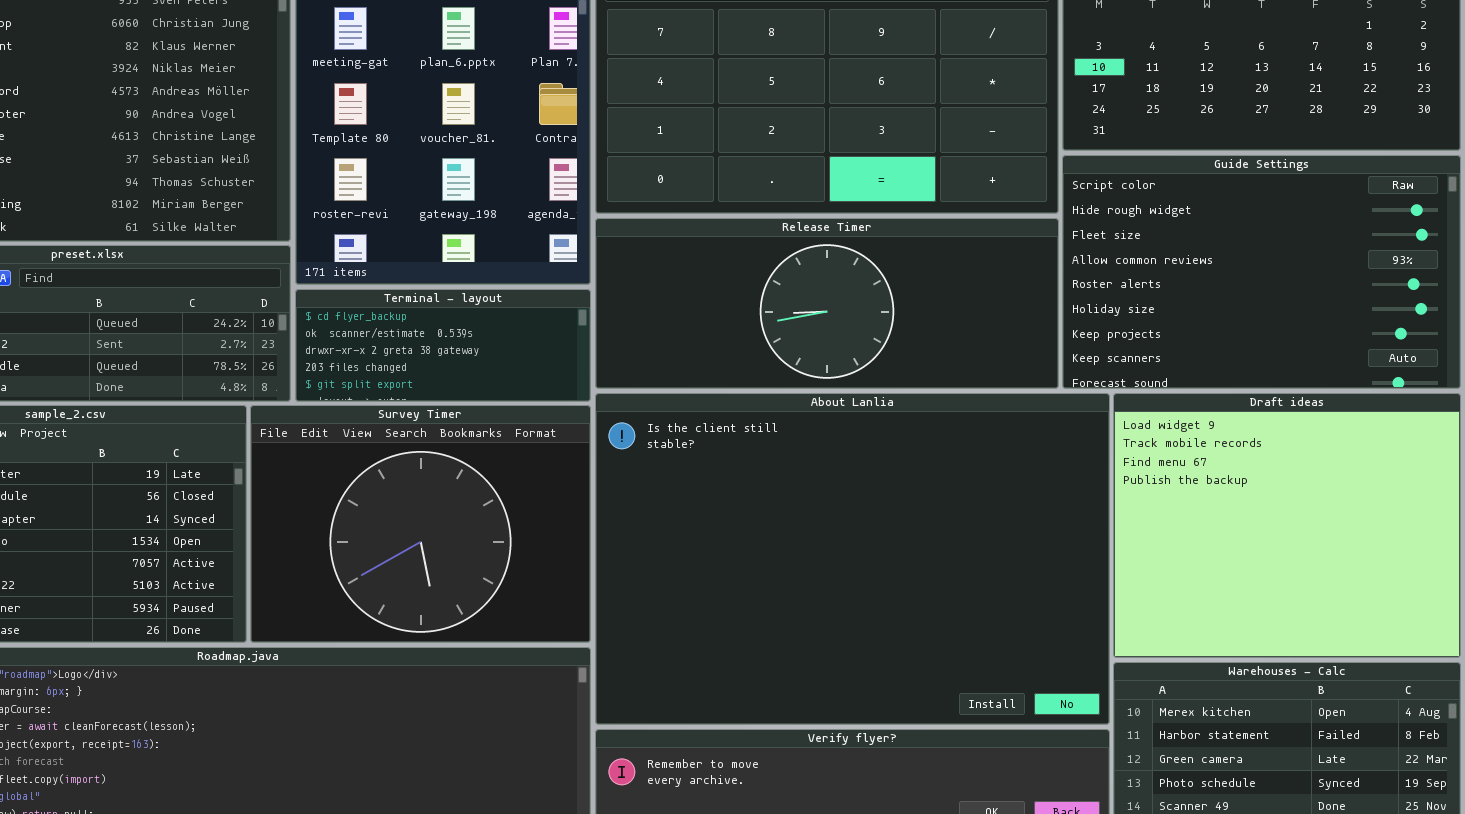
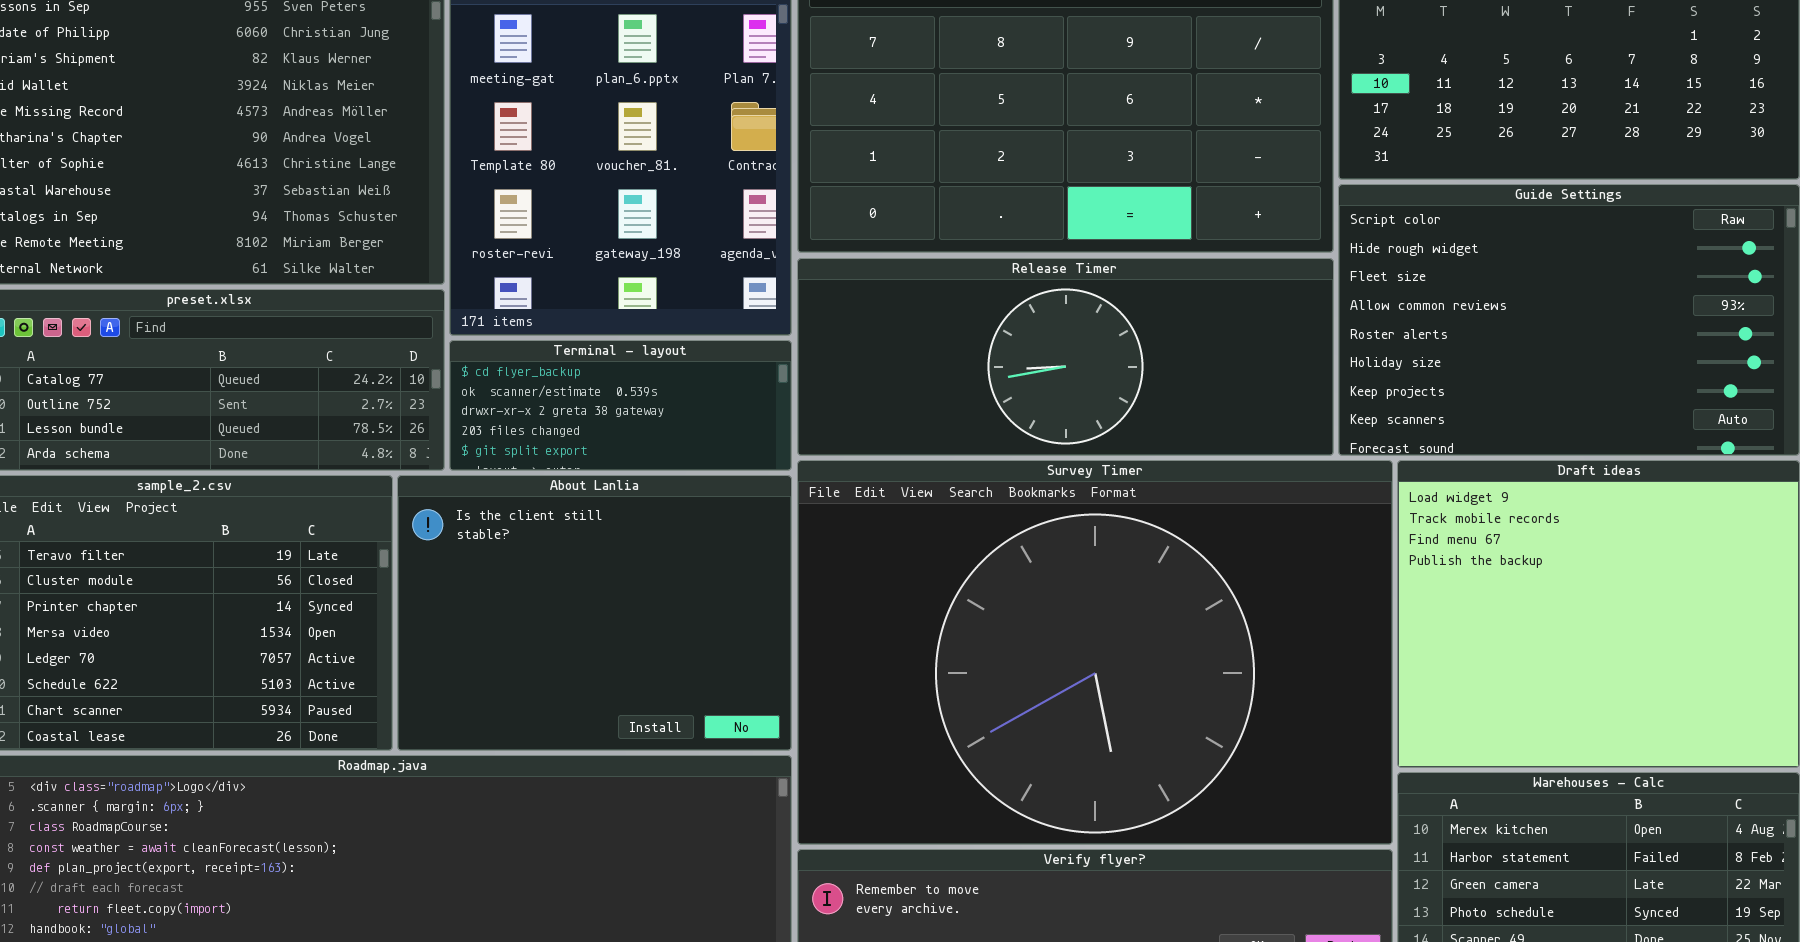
About Lanlia: [595,393,1110,725] -> [397,475,792,751], moved, resized
Survey Timer: [250,405,591,643] -> [797,460,1393,845], moved, resized

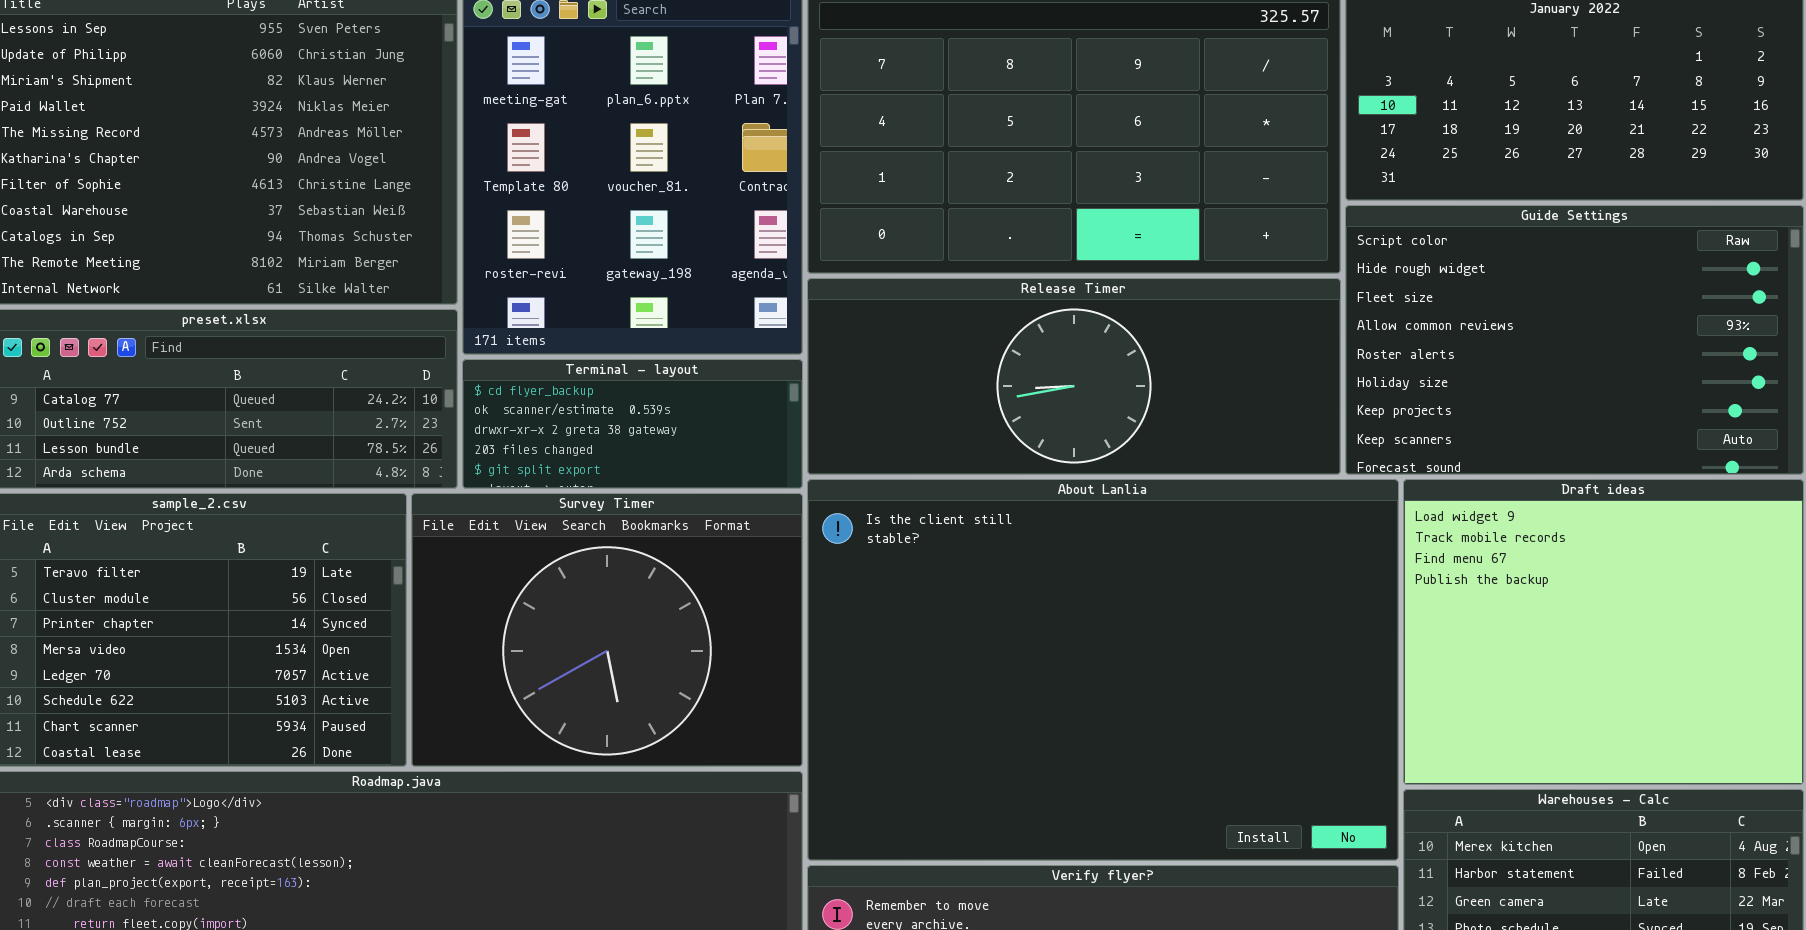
Survey Timer: [797,460,1393,845] -> [411,493,803,767], moved, resized
About Lanlia: [397,475,792,751] -> [807,479,1399,861], moved, resized

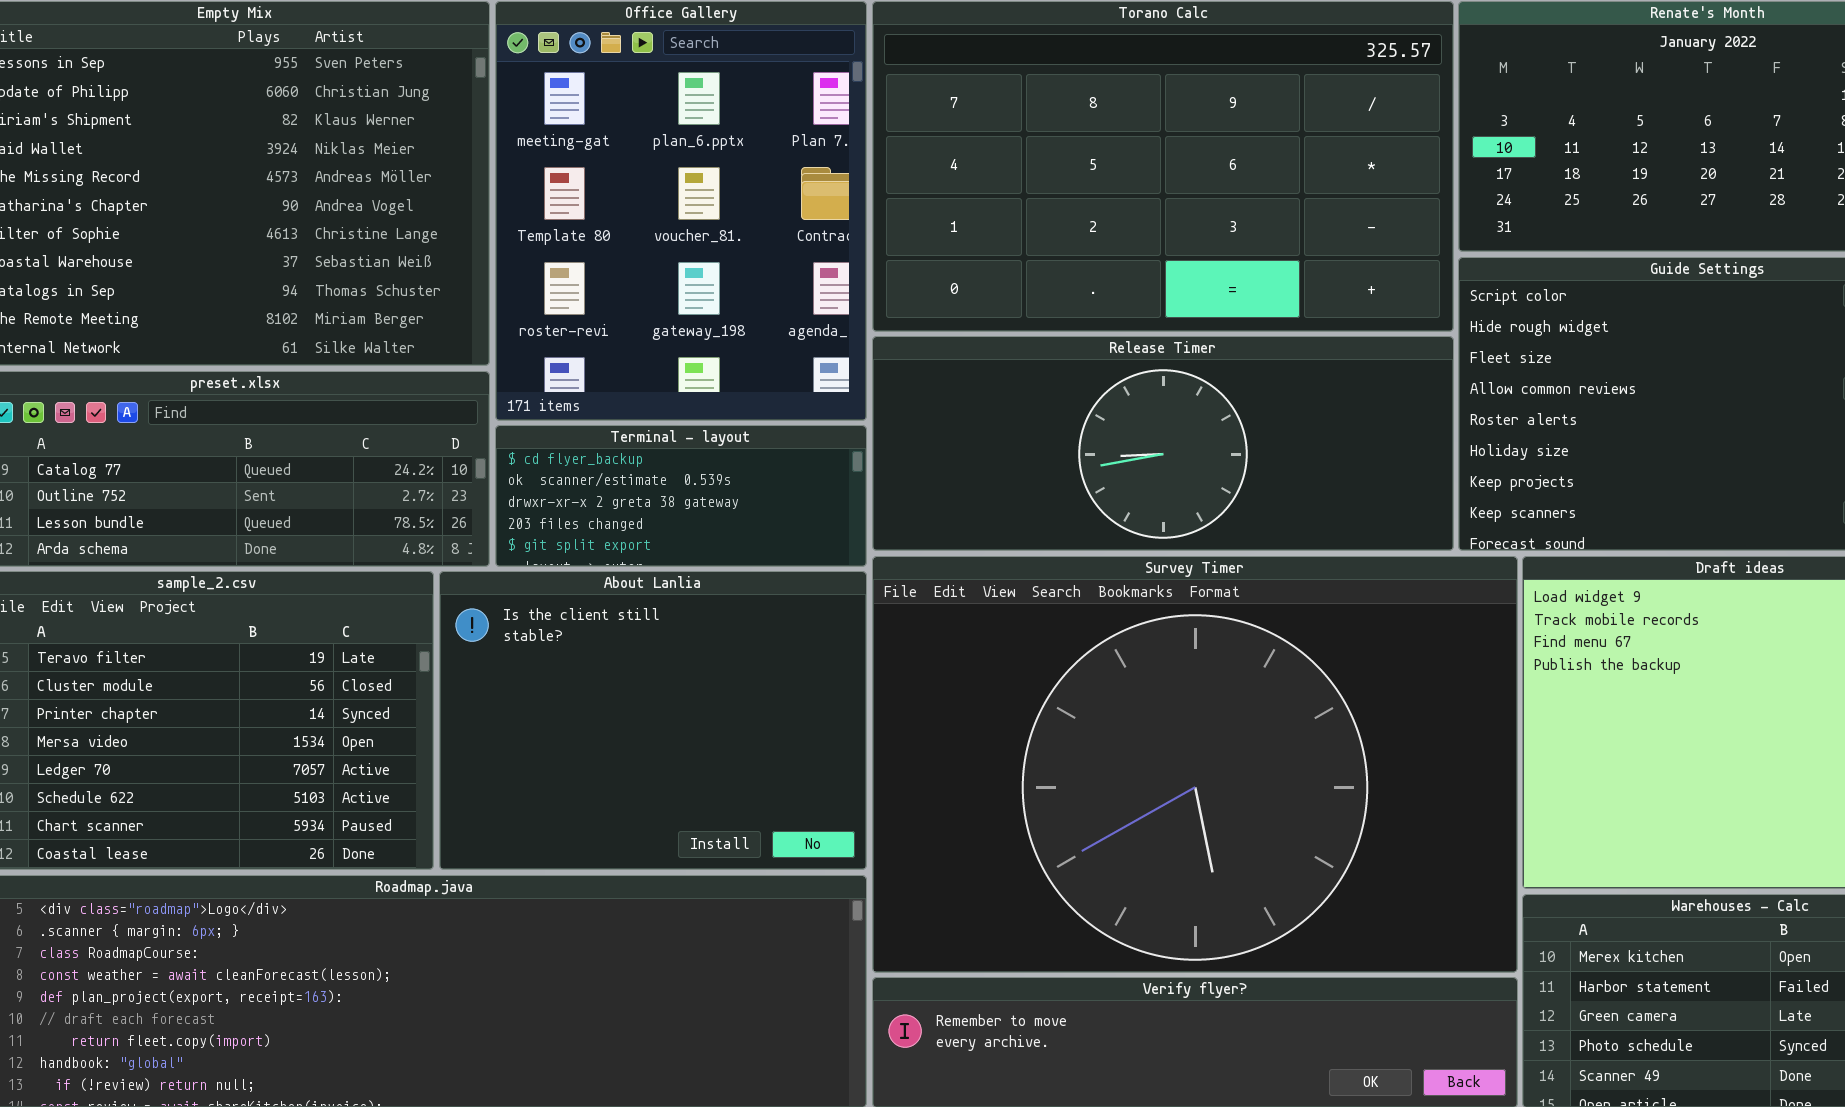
About Lanlia: [807,479,1399,861] -> [439,571,867,870], moved, resized
Survey Timer: [411,493,803,767] -> [872,556,1518,973], moved, resized

